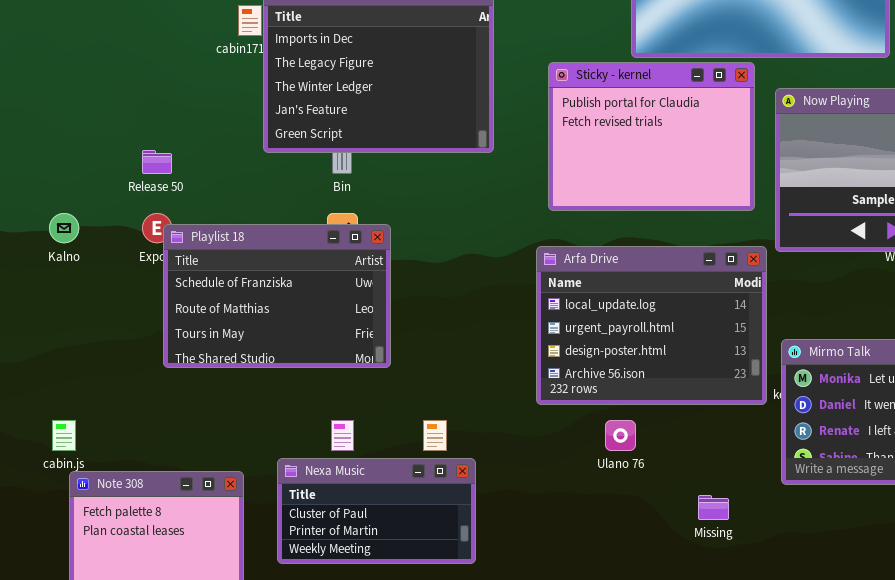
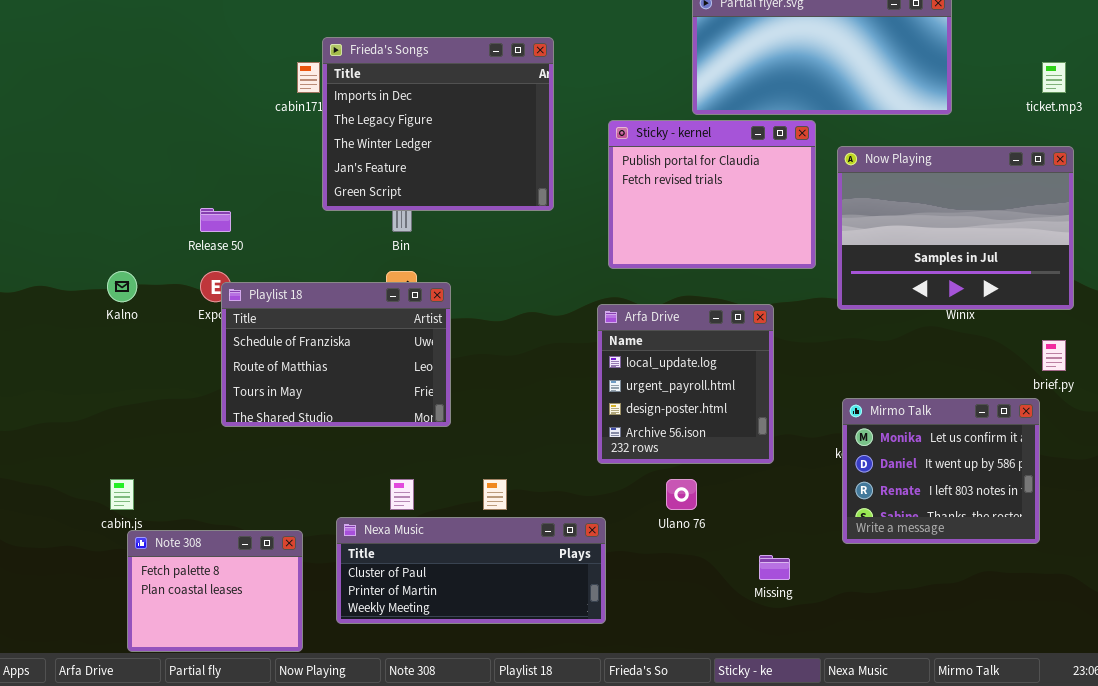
Arfa Drive: [536,246,767,405] -> [597,304,774,464], resized
Nexa Music: [277,458,476,564] -> [336,517,606,624], resized

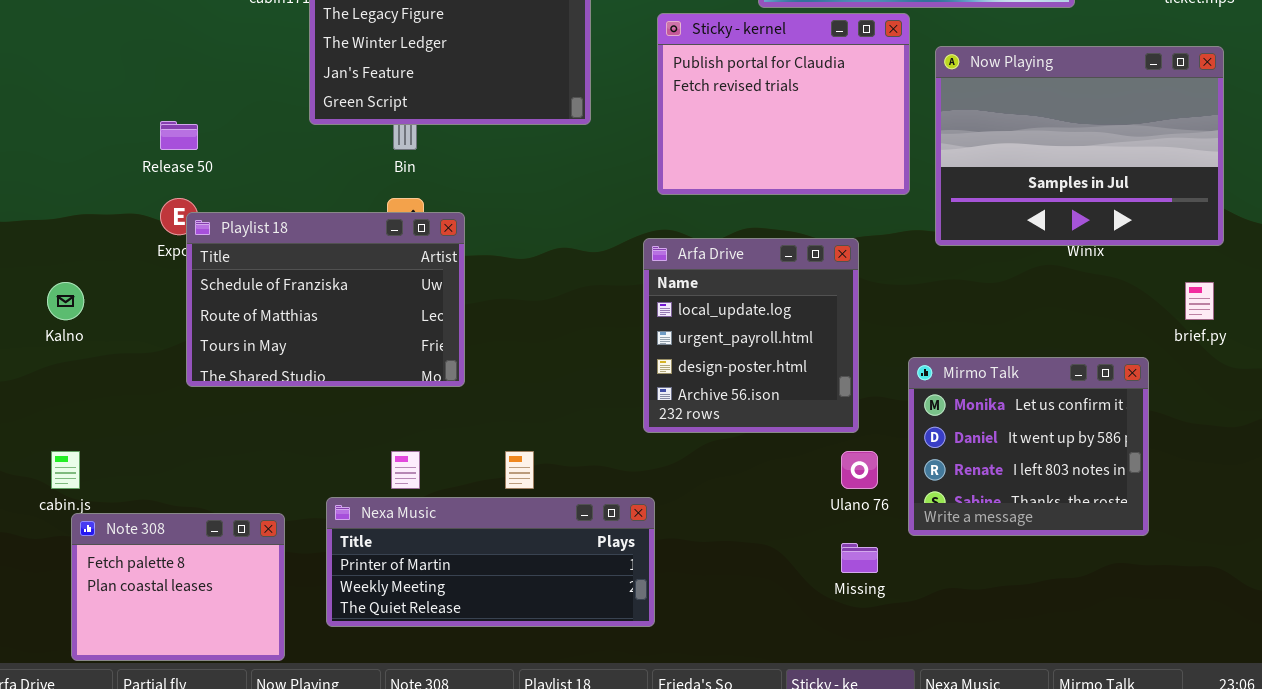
Kalno: [107,271,137,302] -> [47,282,84,320], moved
Mirmo Talk: [842,398,1040,544] -> [908,357,1149,536], moved
Ulano 76: [666,479,697,510] -> [841,451,878,489], moved
Nexa Music: [336,517,606,624] -> [326,497,655,627], scrolled down 1 row

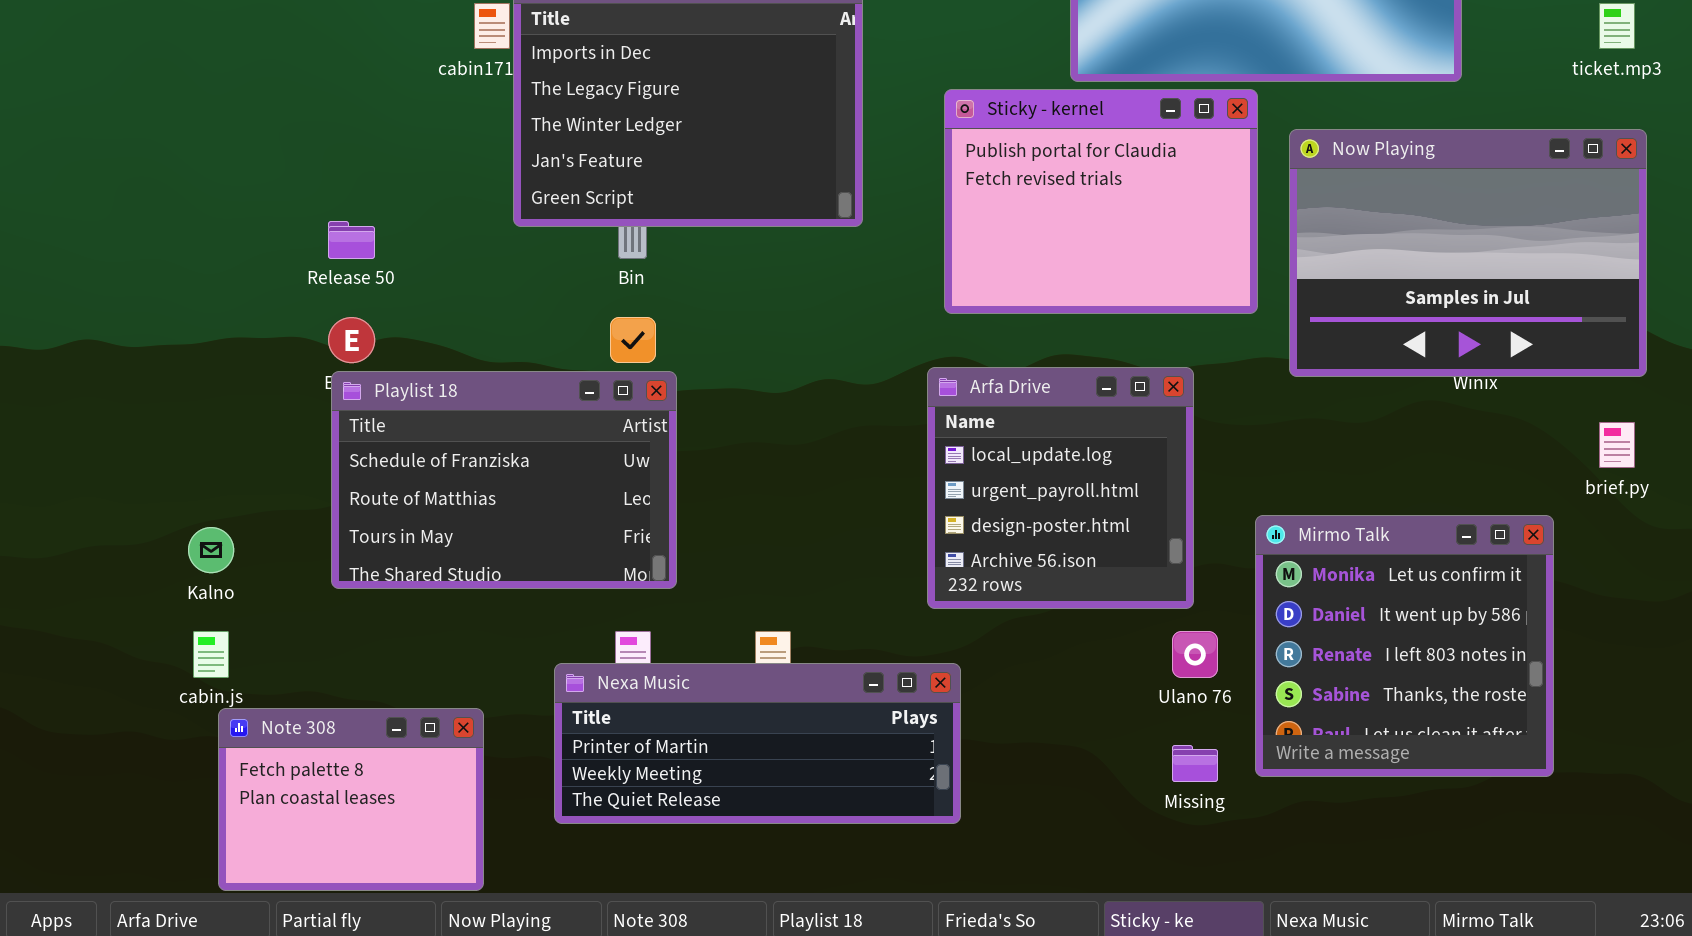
Playlist 18: [186,212,465,387] -> [331,371,677,589], moved
Kalno: [47,282,84,320] -> [188,527,234,573], moved
Mirmo Talk: [908,357,1149,536] -> [1255,515,1554,777], resized
Nexa Music: [326,497,655,627] -> [554,663,961,824], moved

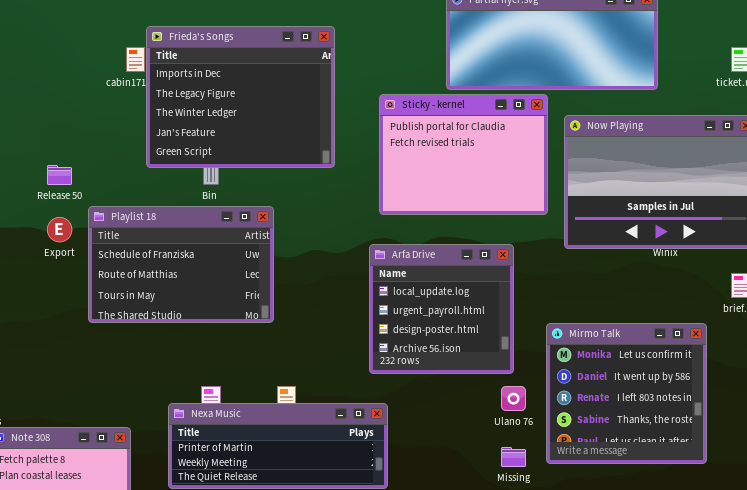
Playlist 18: [331,371,677,589] -> [88,206,274,323], moved

